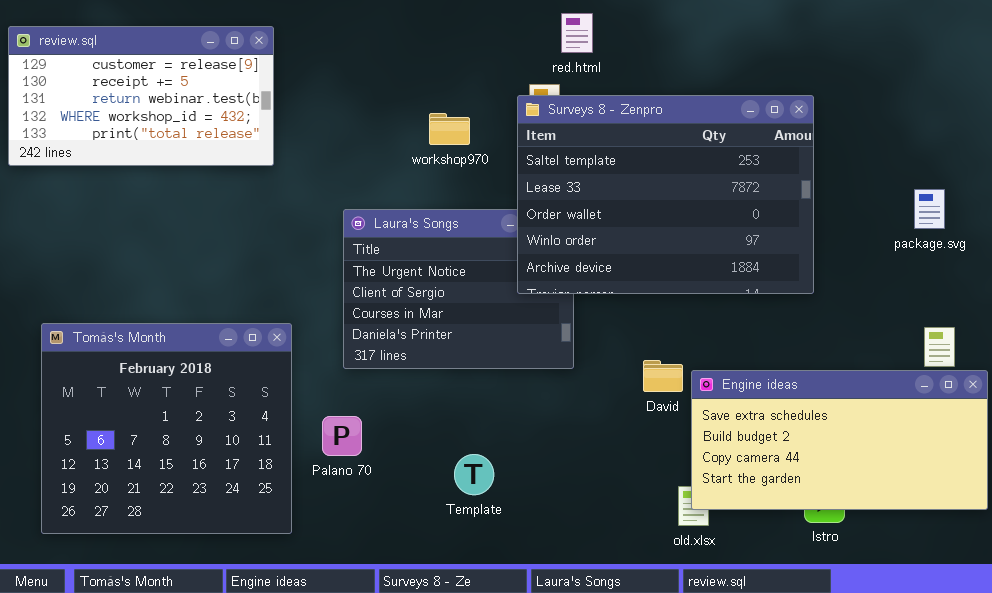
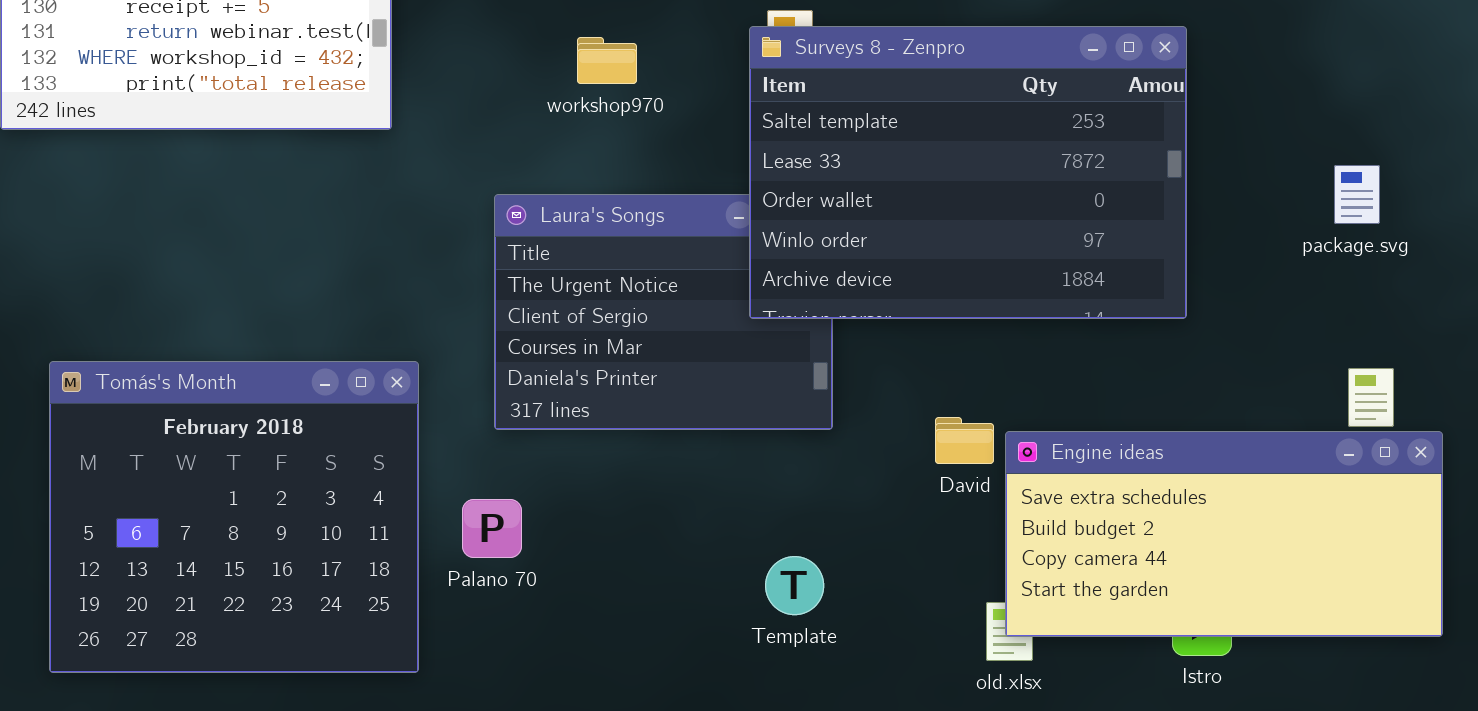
workshop970: [429,113,470,145] -> [577,37,637,84], moved
Template: [454,454,494,495] -> [765,556,824,615], moved

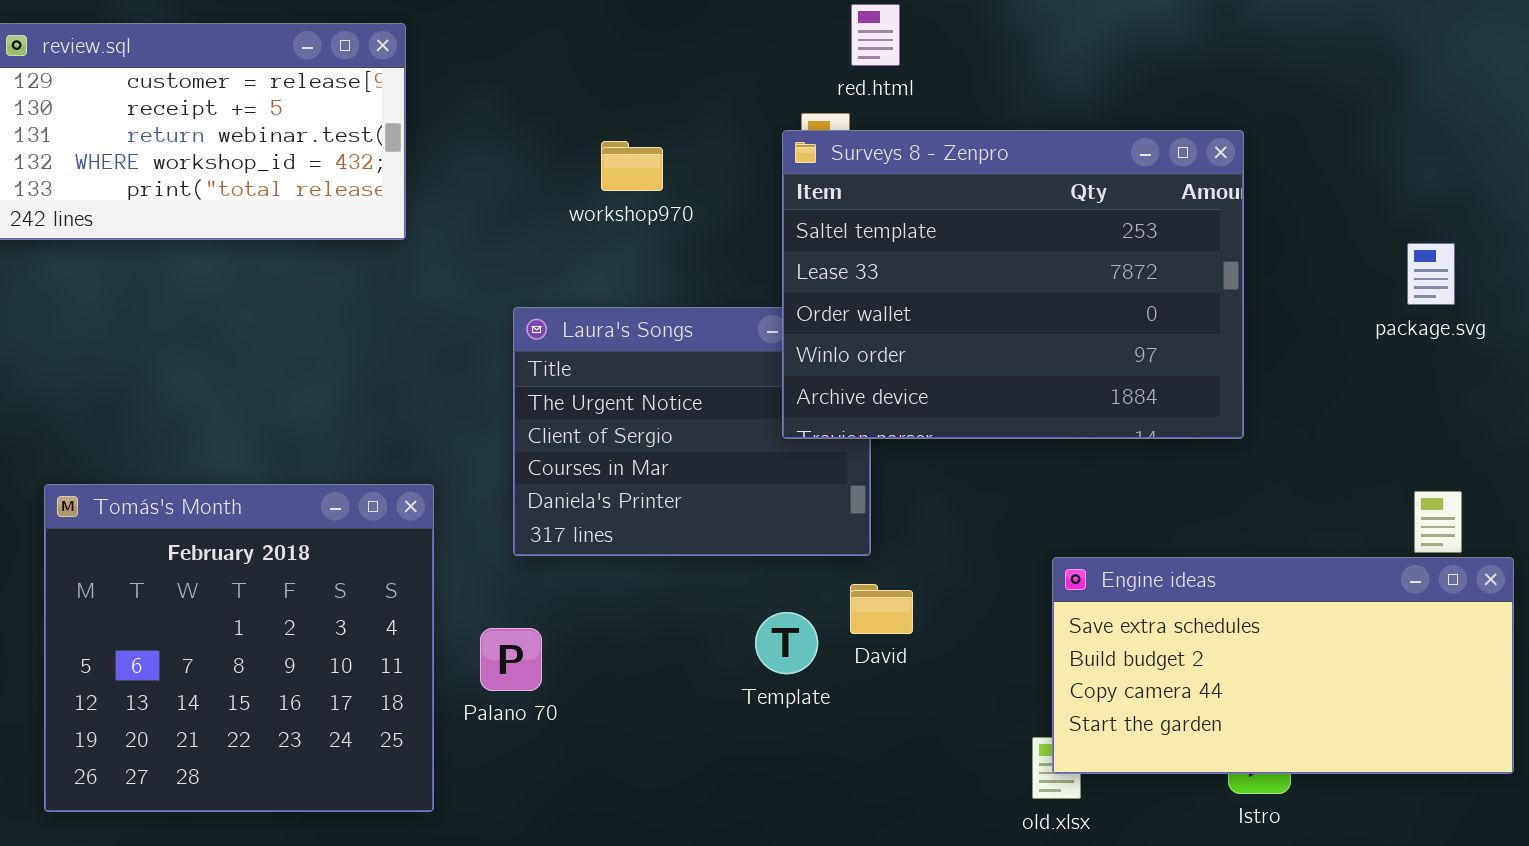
package.svg: [1334,165,1380,224] -> [1407,243,1455,305], moved
David: [935,417,994,464] -> [850,584,913,634], moved
Template: [765,556,824,615] -> [755,612,818,674], moved

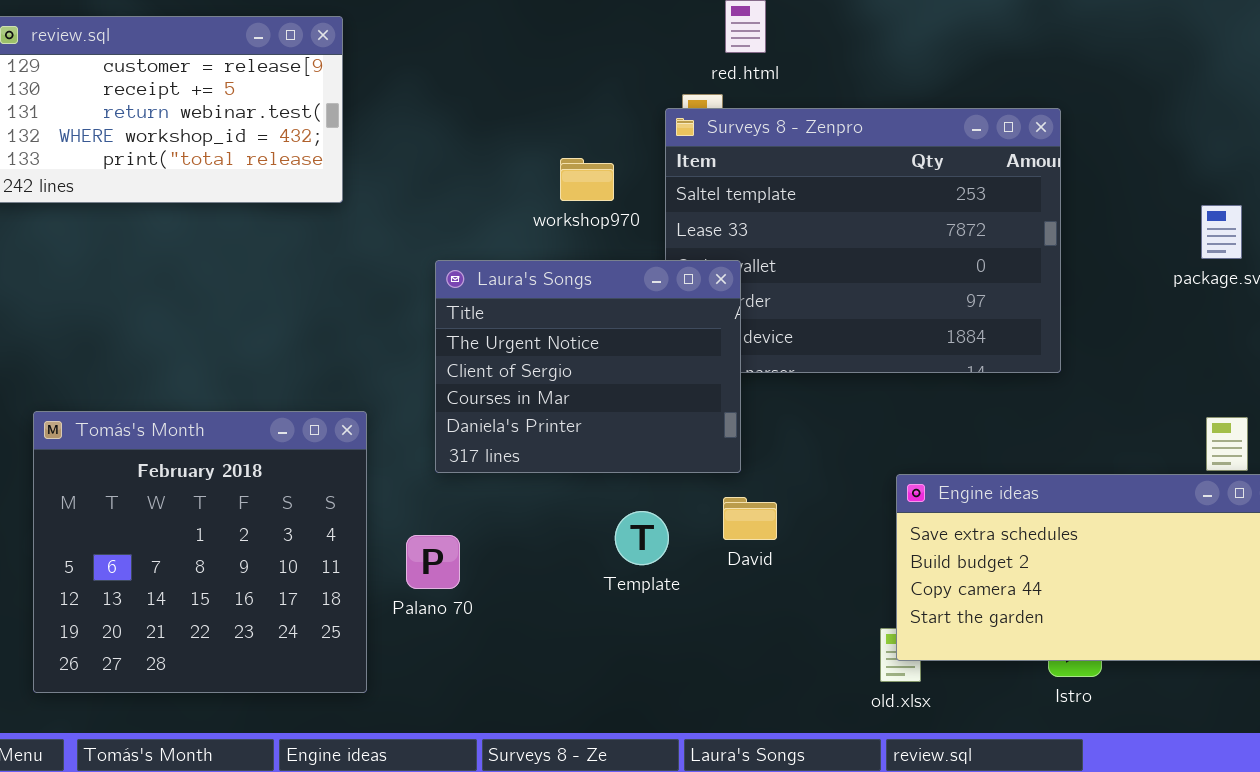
workshop970: [601,141,663,191] -> [560,158,614,201], moved
Laura's Songs: [513,307,871,556] -> [435,260,741,473], raised
Template: [755,612,818,674] -> [615,511,669,565], moved

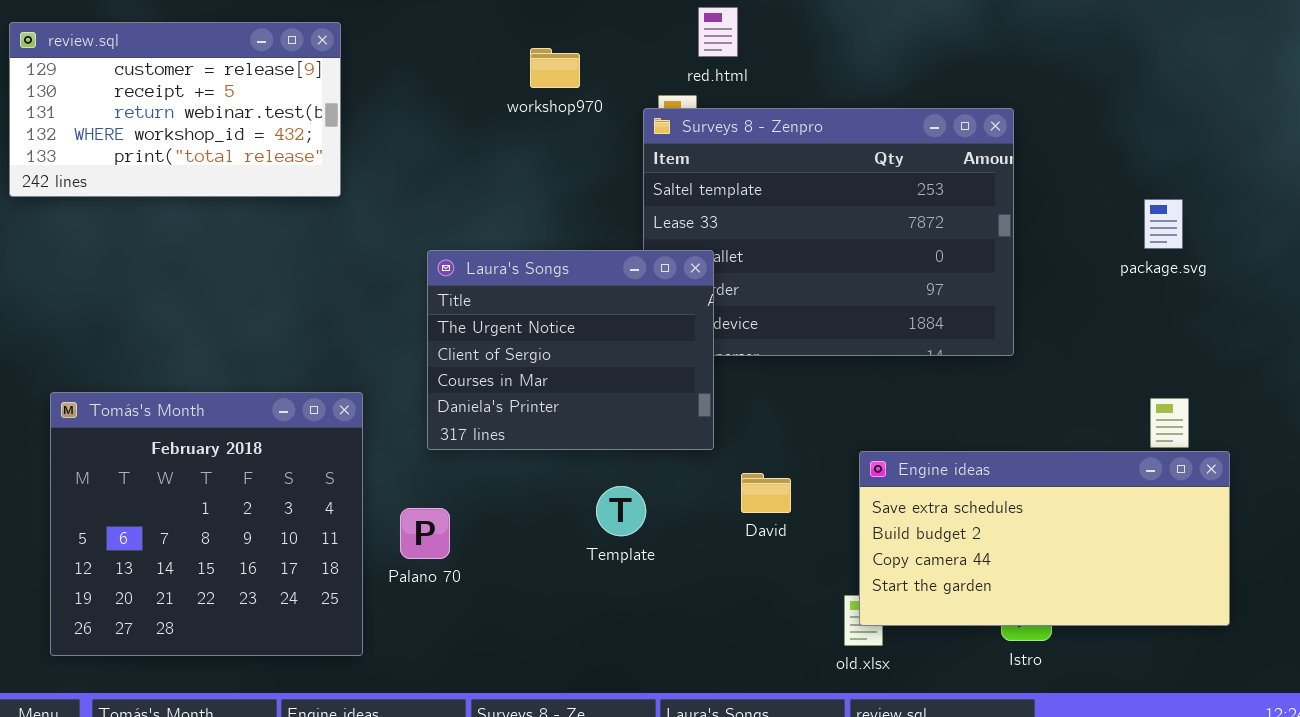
workshop970: [560,158,614,201] -> [530,48,580,88], moved
David: [723,497,777,540] -> [741,473,791,513], moved

